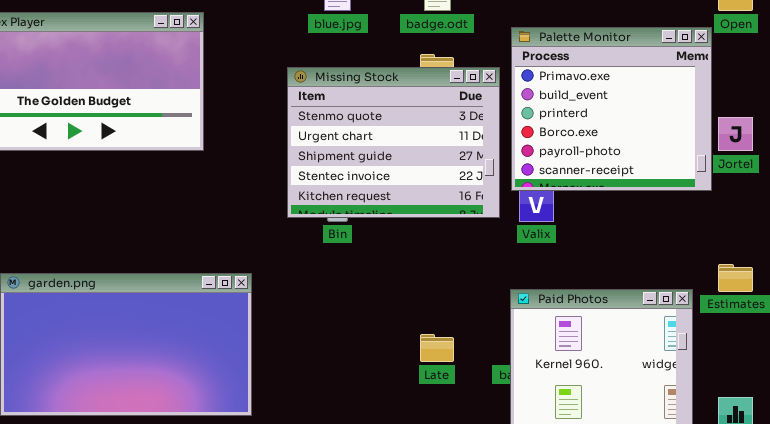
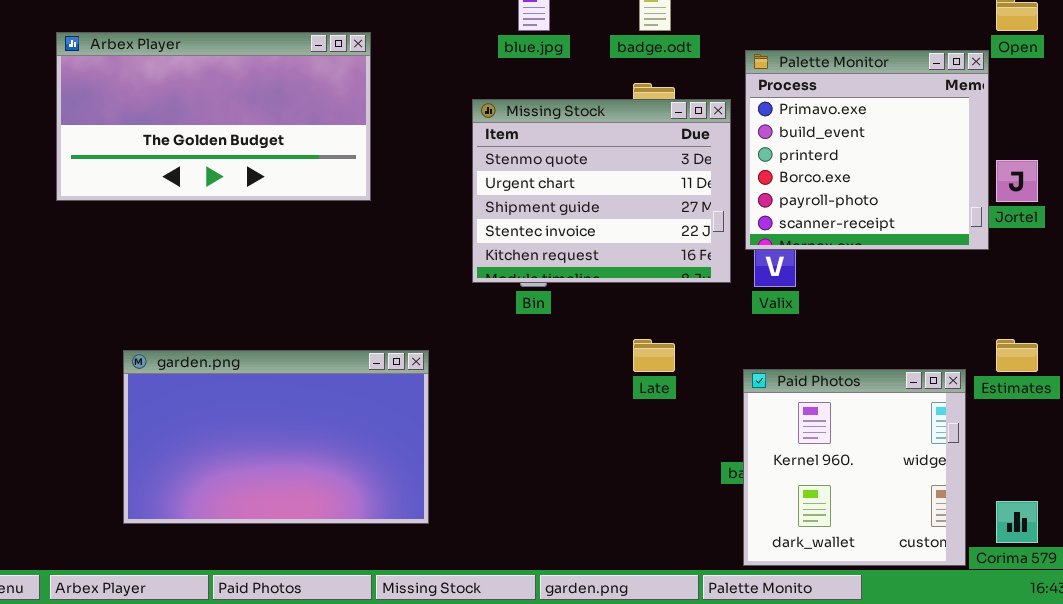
Late: [420,334,454,362] -> [633,339,675,372], moved

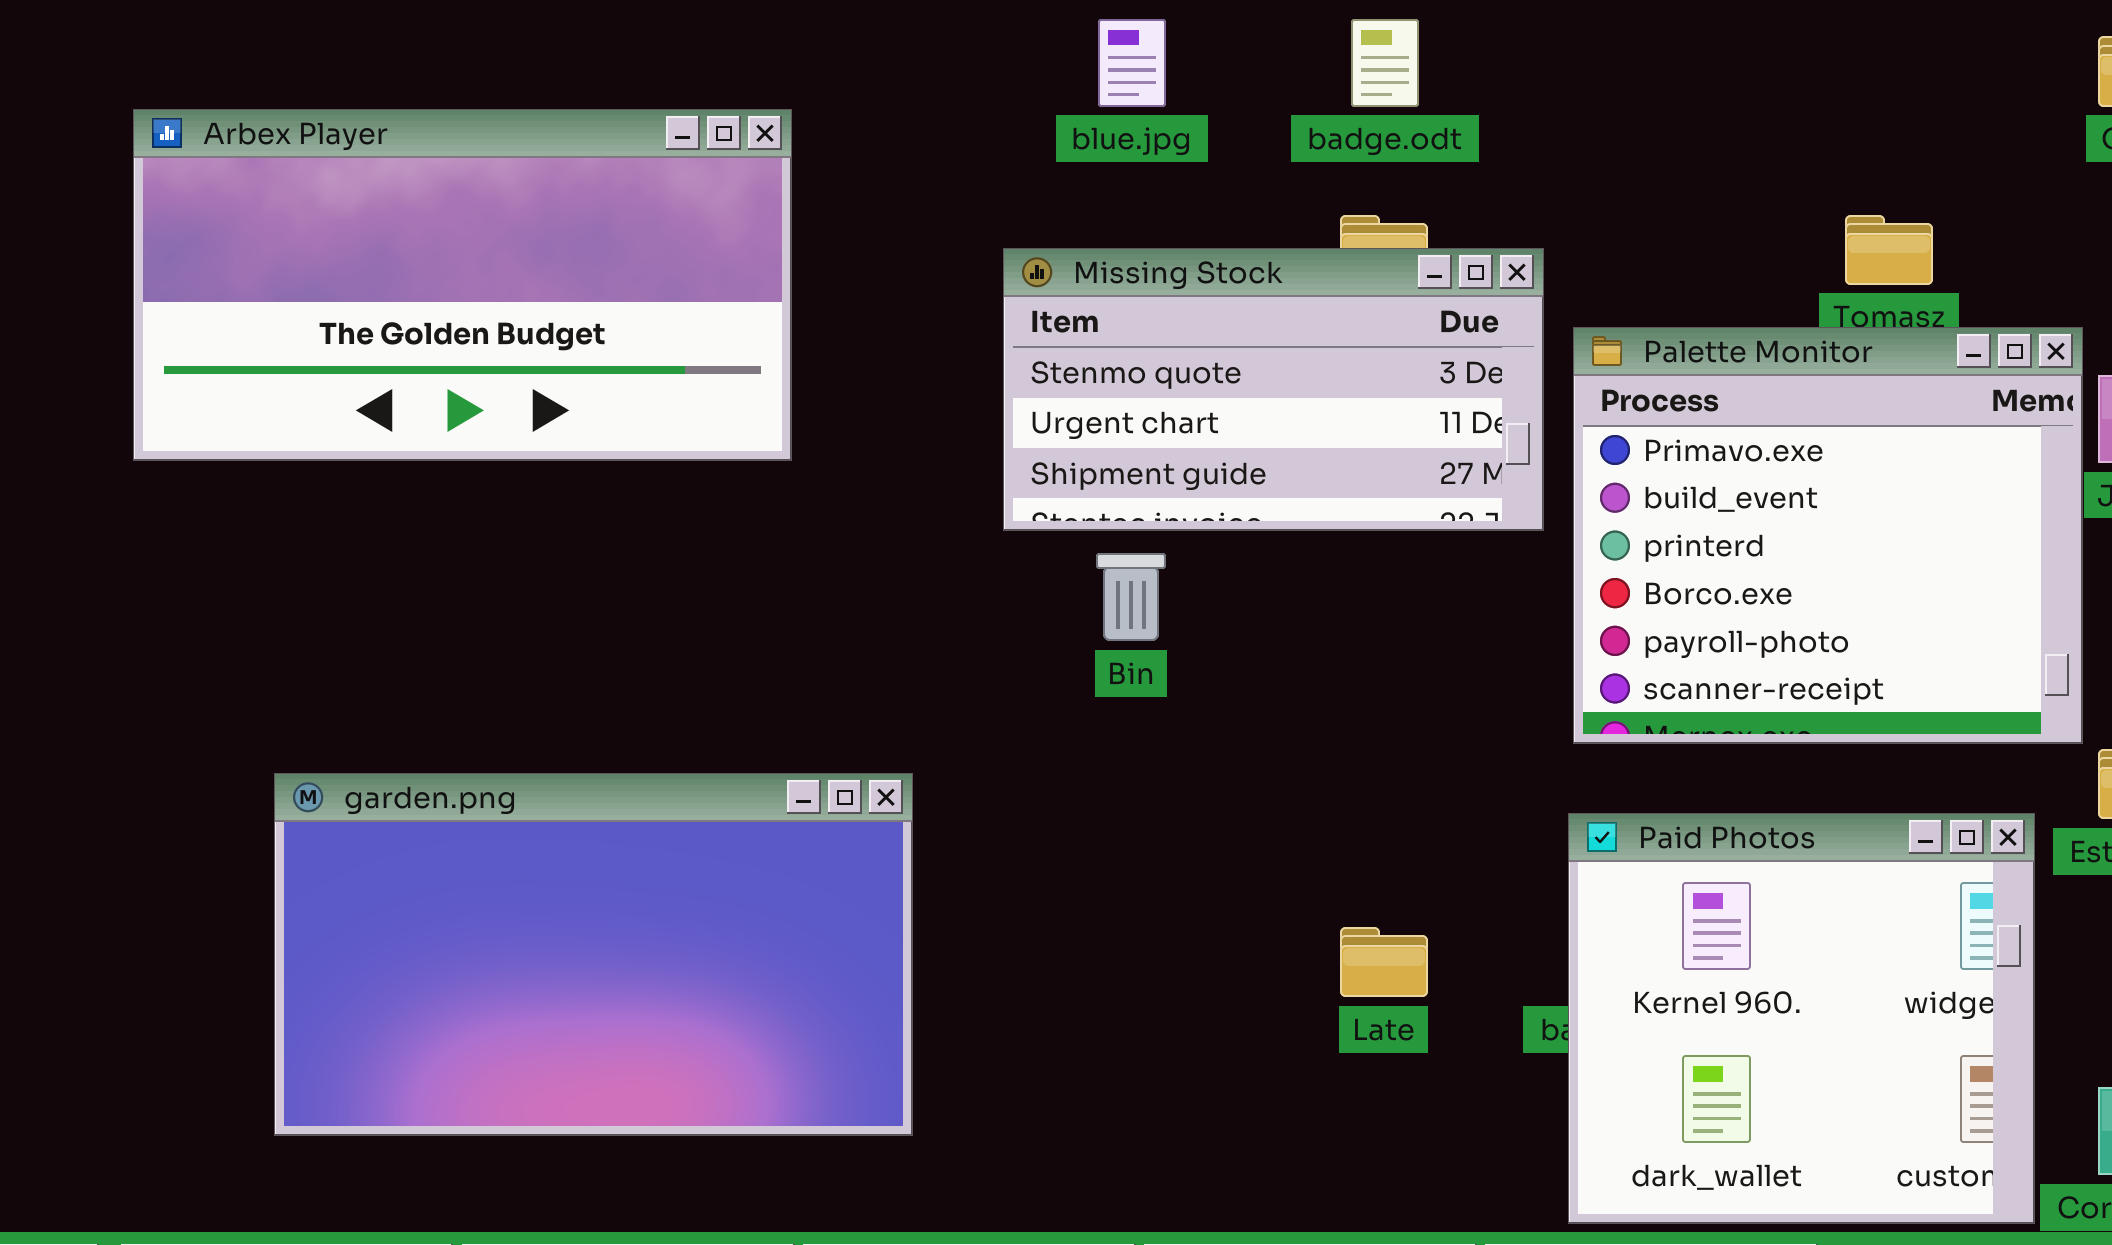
Palette Monitor: [745,50,989,250] -> [1573,327,2083,744], moved
Missing Stock: [472,99,731,283] -> [1003,248,1544,531], resized
Late: [633,339,675,372] -> [1340,927,1428,997], moved

